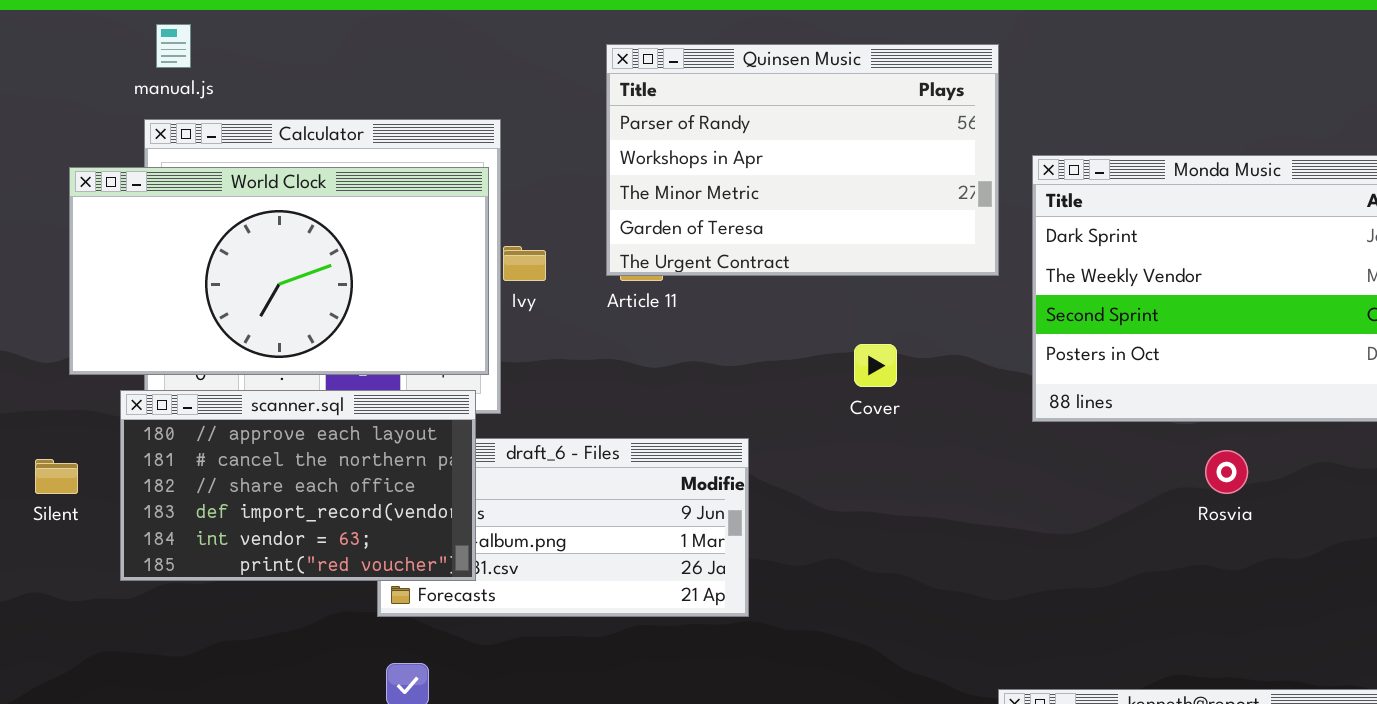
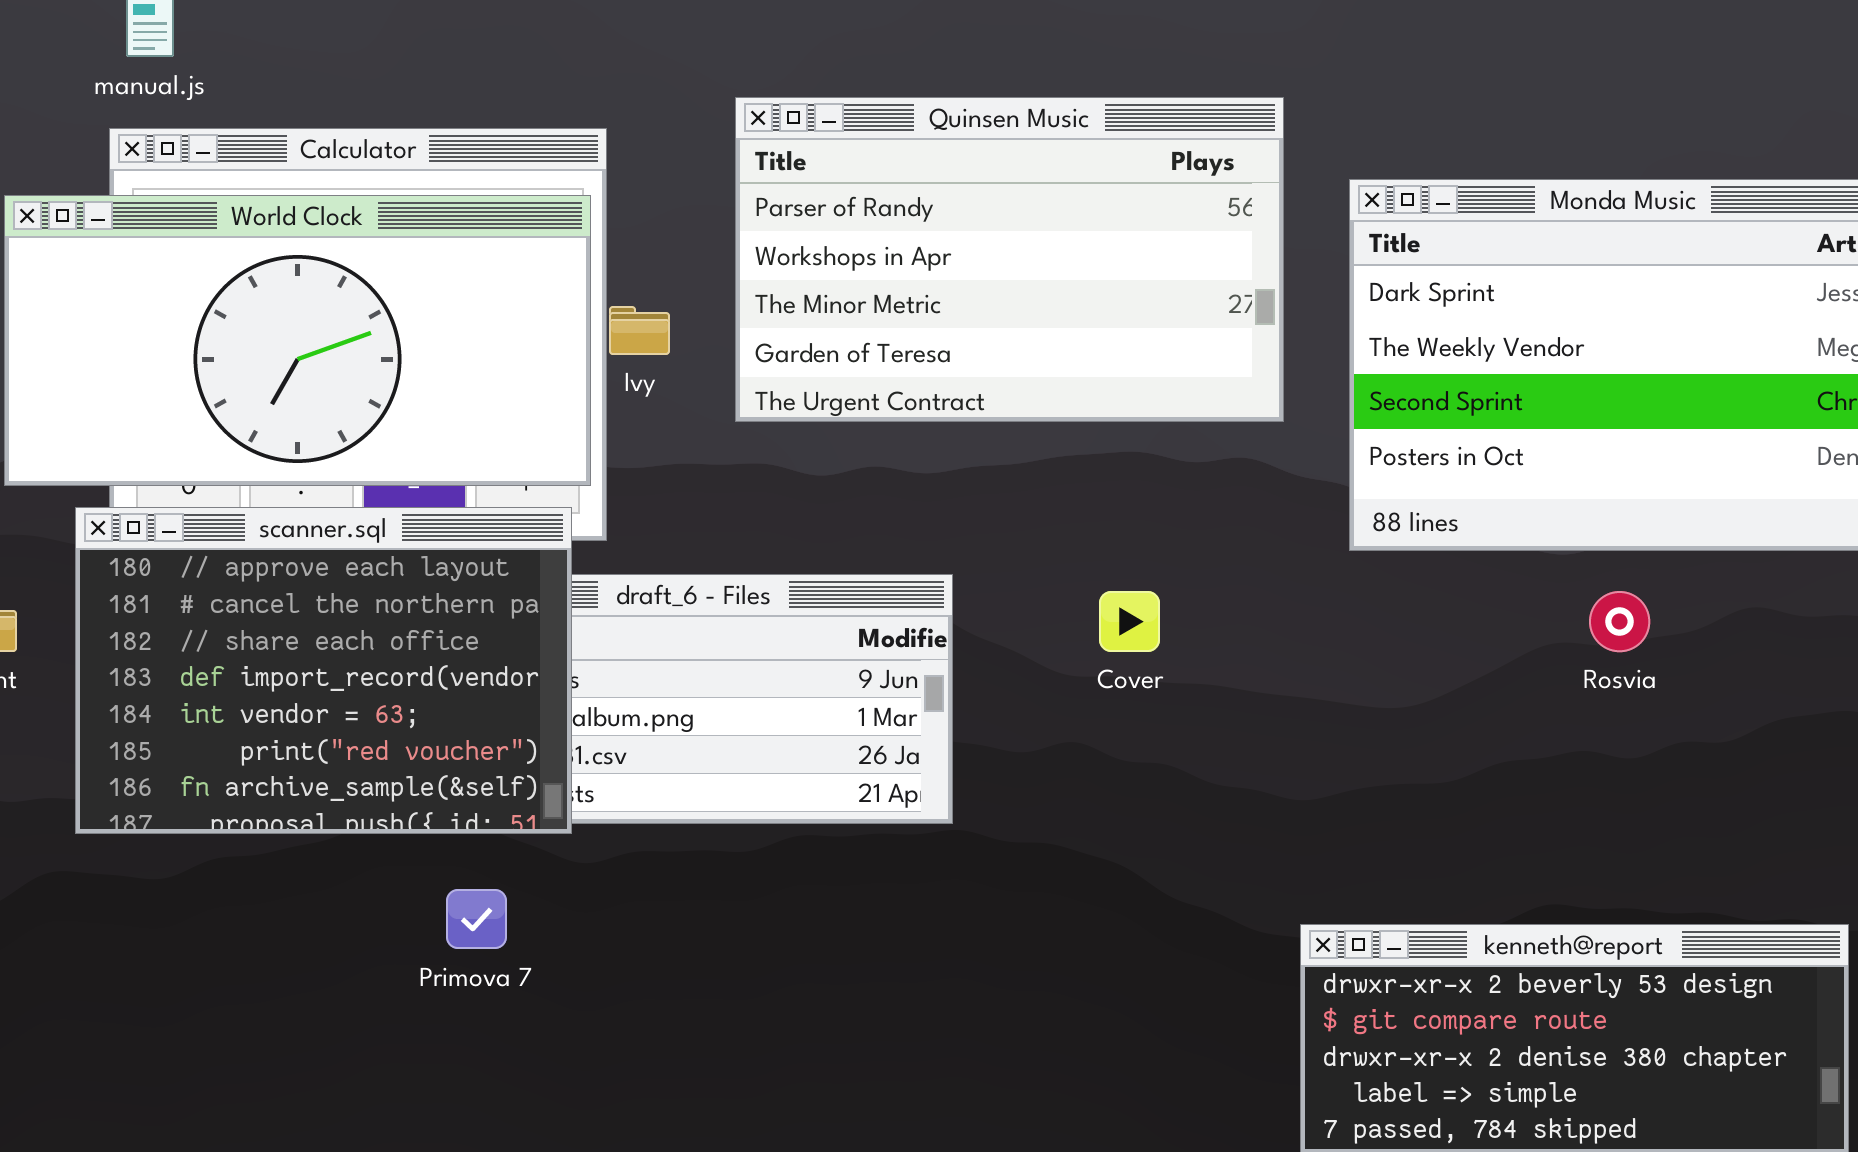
Quinsen Music: [606,44,999,276] -> [735,97,1284,422], moved
Cover: [854,344,897,387] -> [1099,591,1160,652], moved
scanner.sql: [120,390,476,581] -> [75,507,572,834], resized

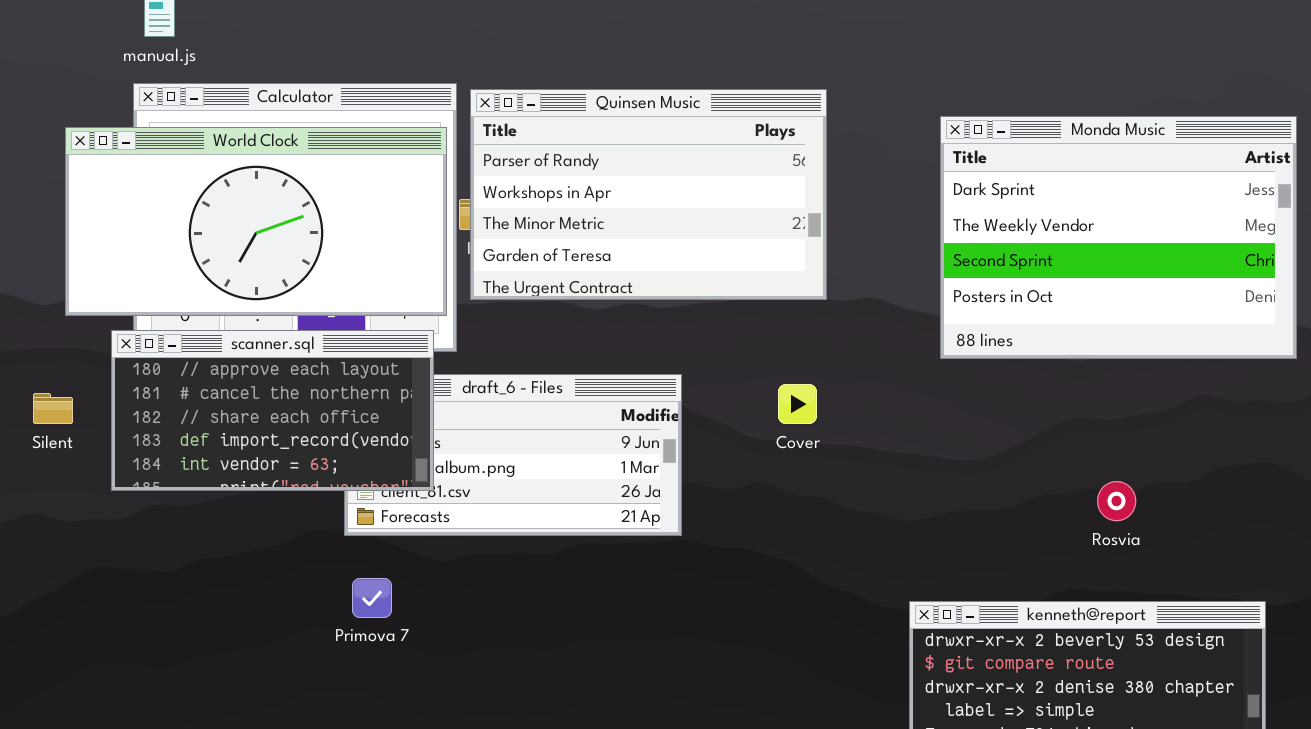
Quinsen Music: [735,97,1284,422] -> [470,89,827,300], moved
scanner.sql: [75,507,572,834] -> [111,330,434,491], resized
Rosvia: [1589,591,1650,652] -> [1097,481,1136,521], moved

